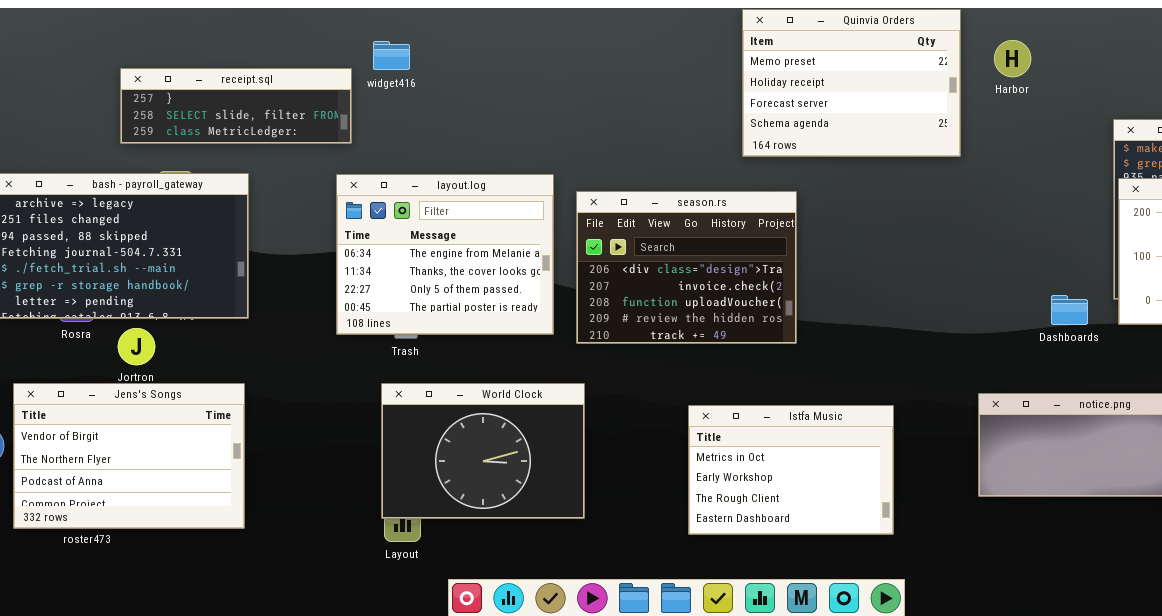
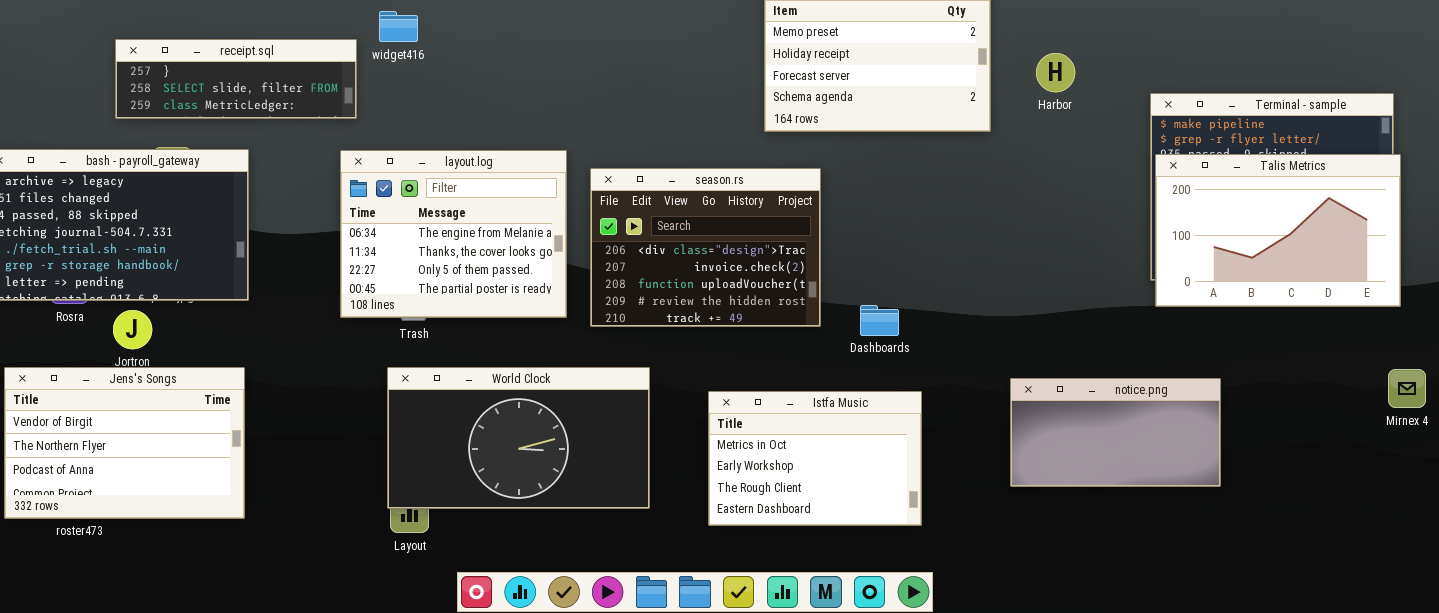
Harbor: [994,40,1031,77] -> [1036,53,1075,92], moved
Dashboards: [1051,295,1088,325] -> [860,305,899,336], moved
World Clock: [381,383,585,519] -> [387,367,650,509], resized

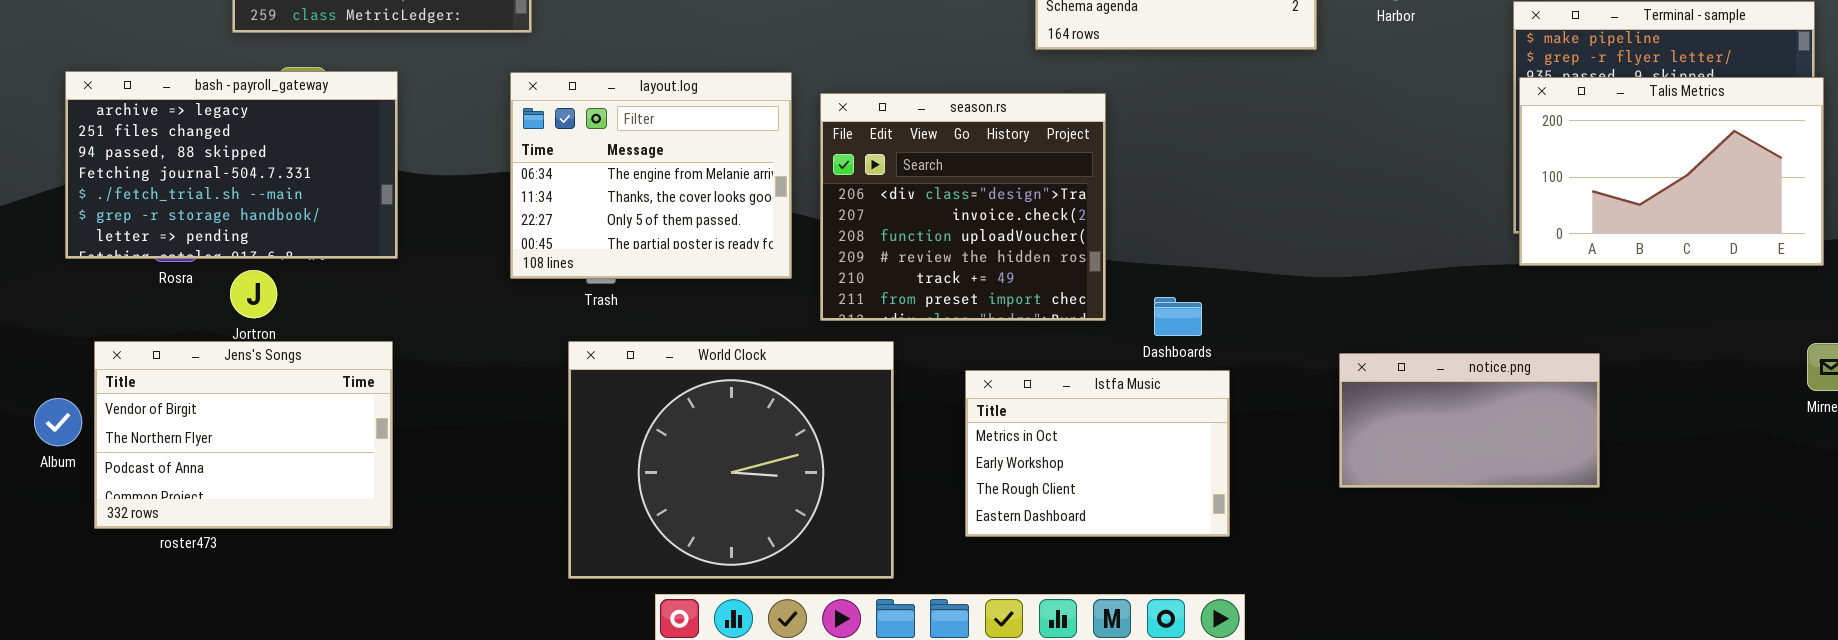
season.rs: [590,168,821,327] -> [820,93,1106,321], resized
Dashboards: [860,305,899,336] -> [1154,297,1202,336], moved
World Clock: [387,367,650,509] -> [568,341,894,579], resized

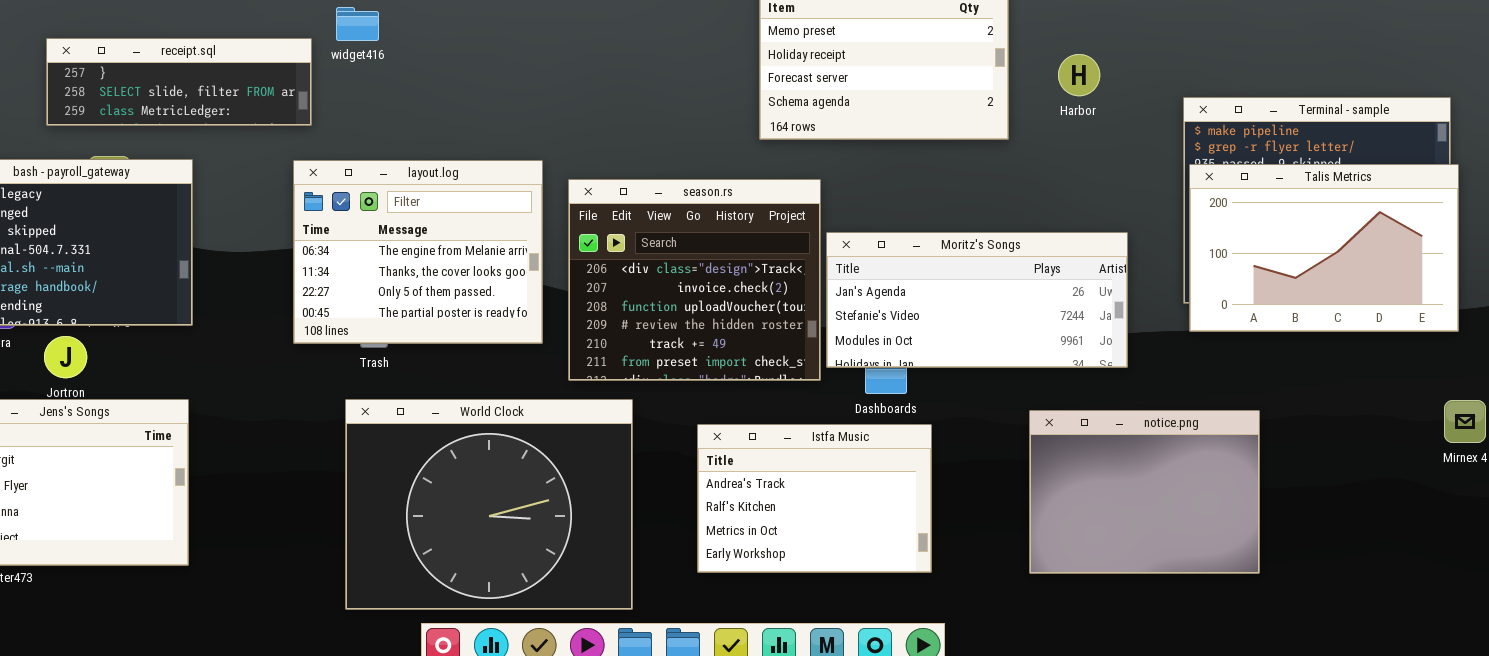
Moritz's Songs: none -> [826,232,1128,368], opened
notice.png: [1339,353,1600,488] -> [1029,410,1260,574], resized
Istfa Music: [965,370,1230,537] -> [697,424,932,573], scrolled up 2 rows

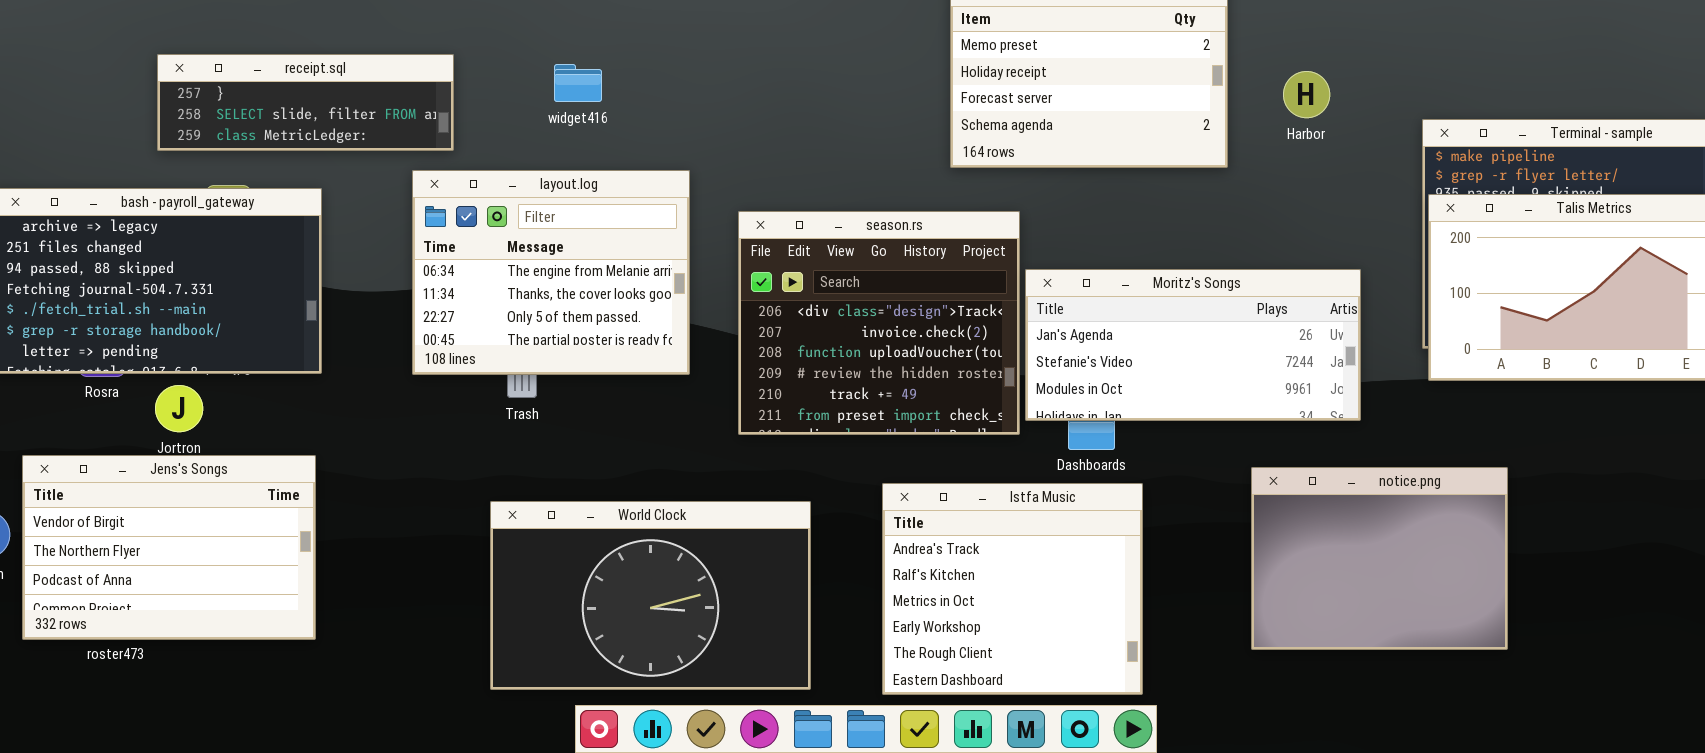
widget416: [336,7,379,41] -> [554,64,602,102], moved
layout.log: [293,160,543,344] -> [412,170,690,375], moved
World Clock: [345,399,633,610] -> [490,501,811,690], resized
Istfa Music: [697,424,932,573] -> [882,483,1143,695], resized

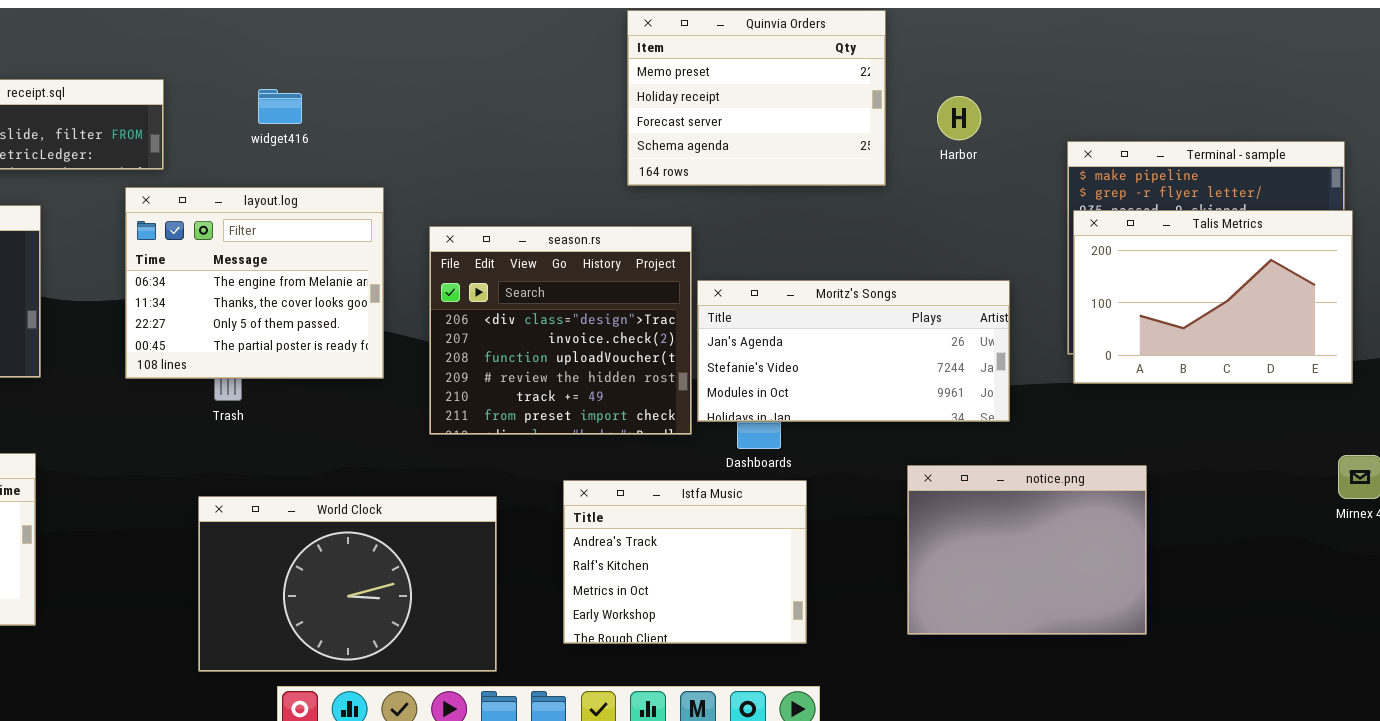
Istfa Music: [882,483,1143,695] -> [563,480,807,644], resized

